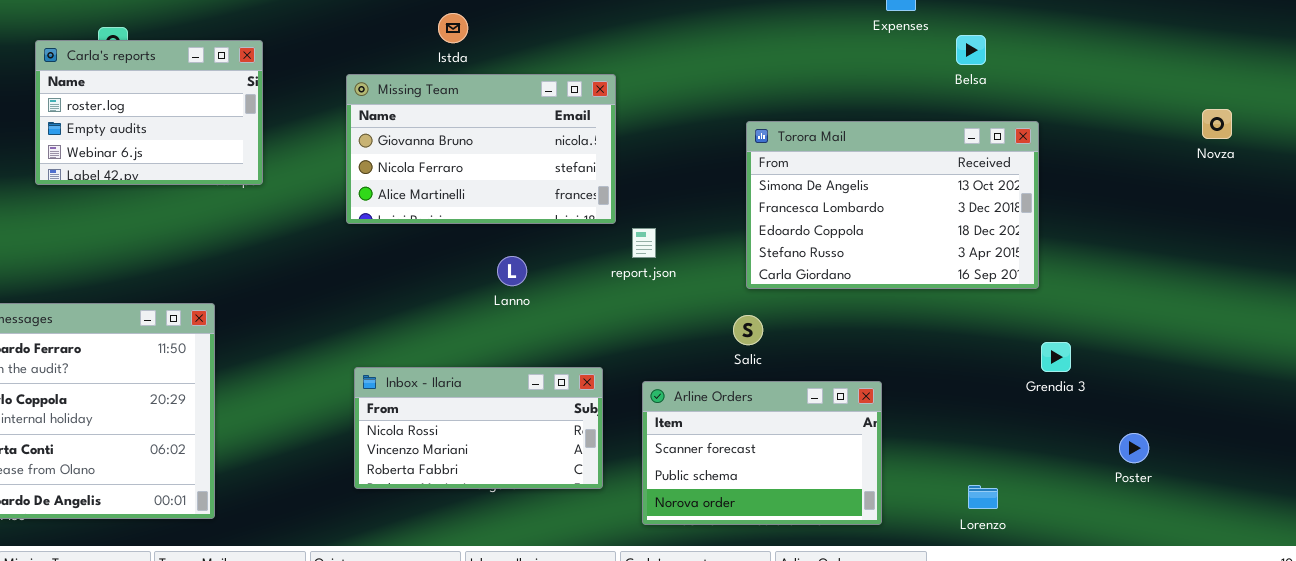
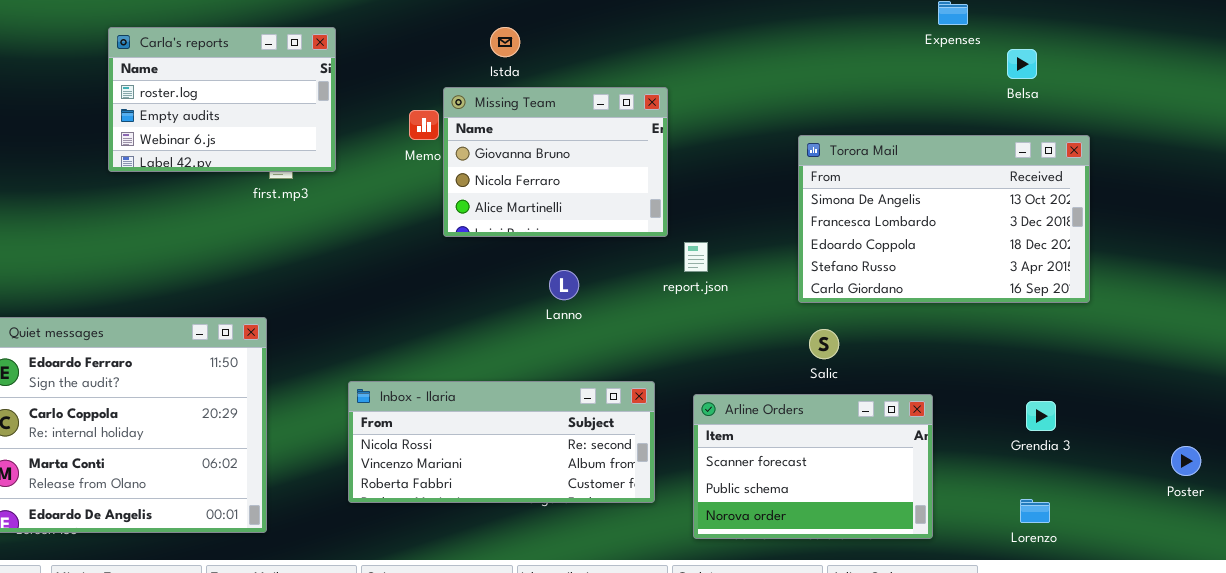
Carla's reports: [35,40,263,185] -> [108,27,336,172], moved
Missing Team: [346,74,616,224] -> [443,87,668,237], resized
Salic: [733,315,763,345] -> [809,329,839,359], moved
Grendia 3: [1041,342,1071,372] -> [1026,401,1056,431], moved
Inbox - Ilaria: [354,367,603,489] -> [348,381,655,503], resized

